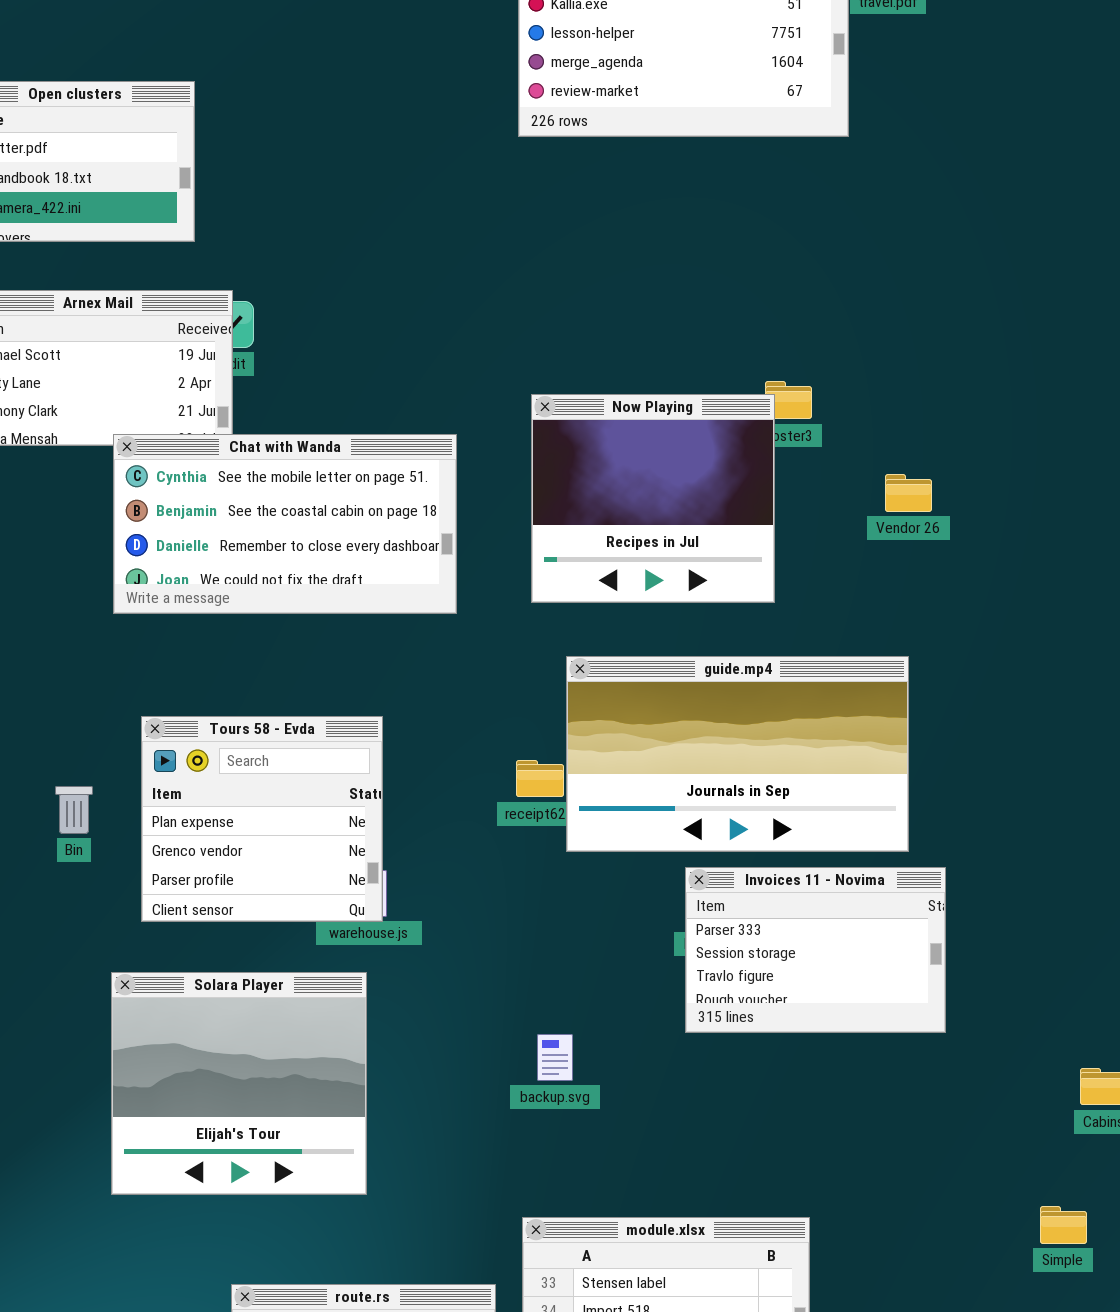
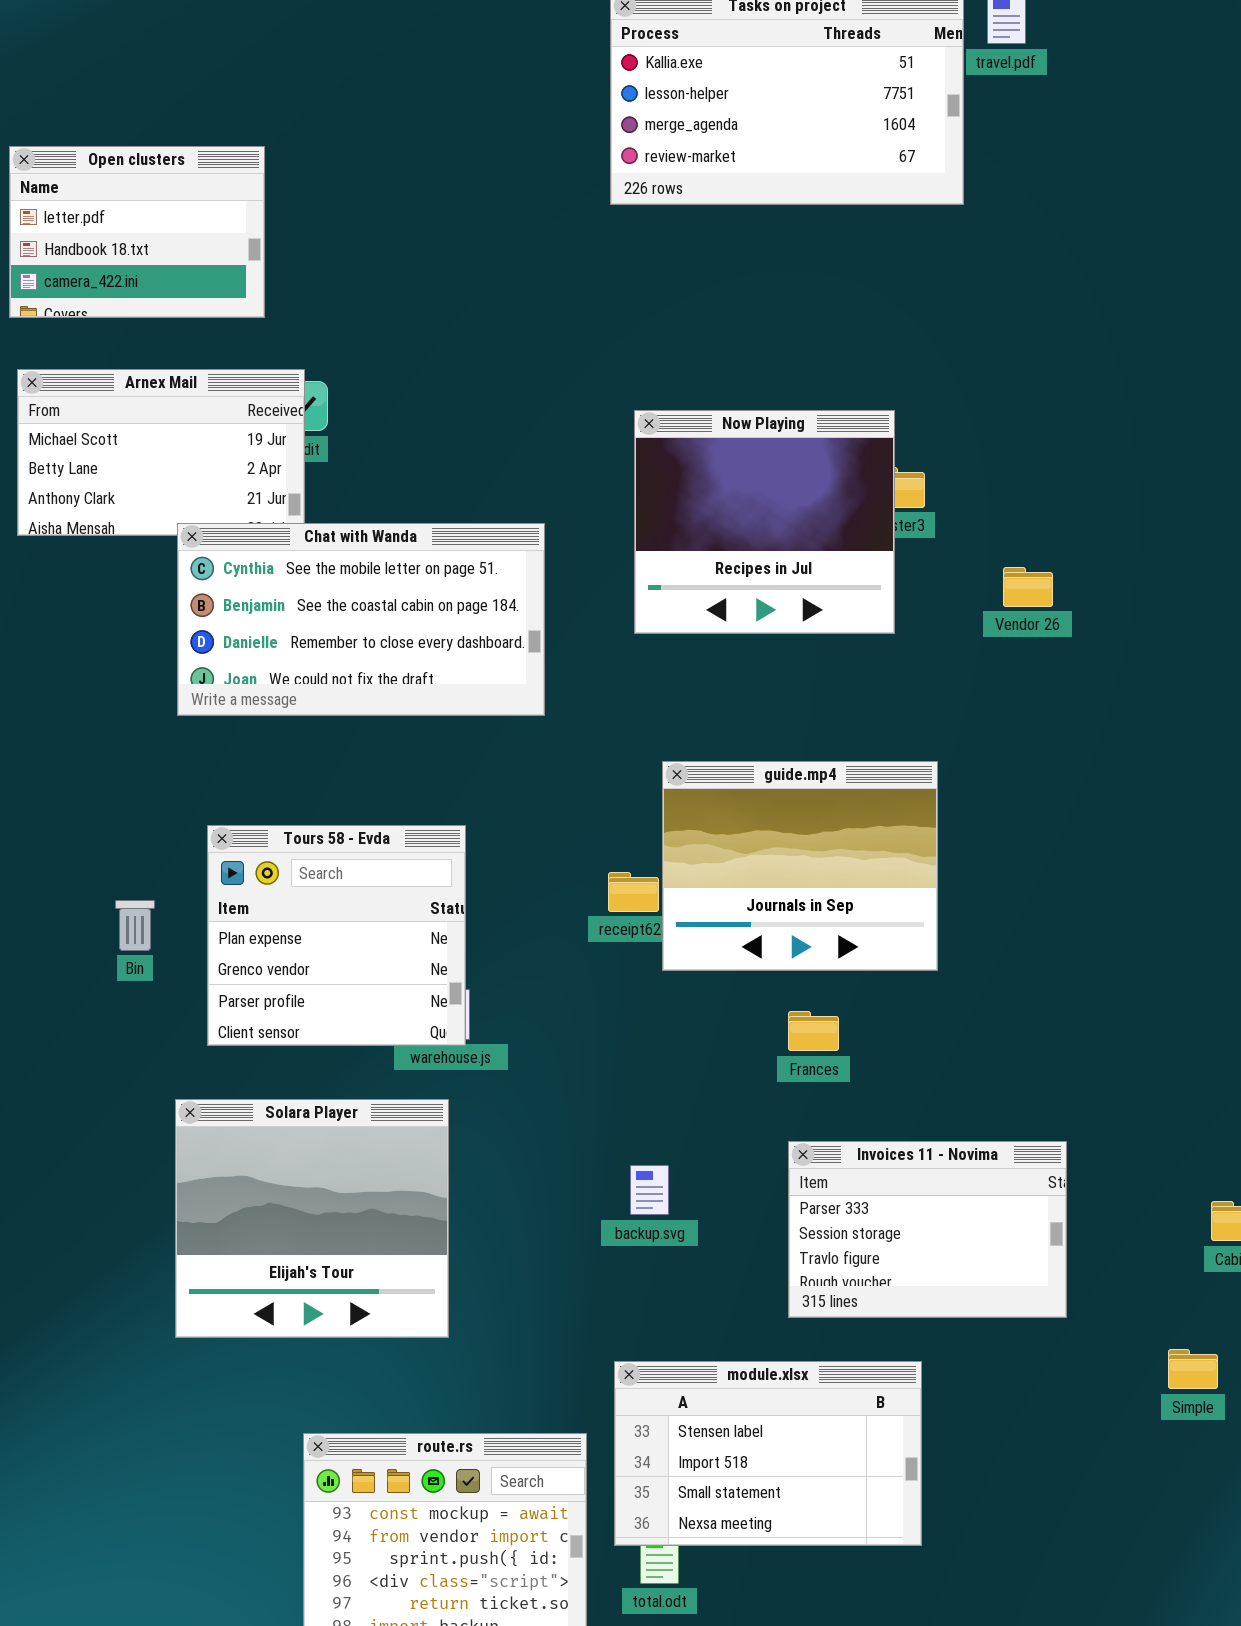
Now Playing: [531,394,775,603] -> [634,410,895,634], moved
guide.mp4: [566,656,909,852] -> [662,761,938,971], resized
Invoices 11 - Novima: [685,867,946,1033] -> [788,1141,1067,1318], moved

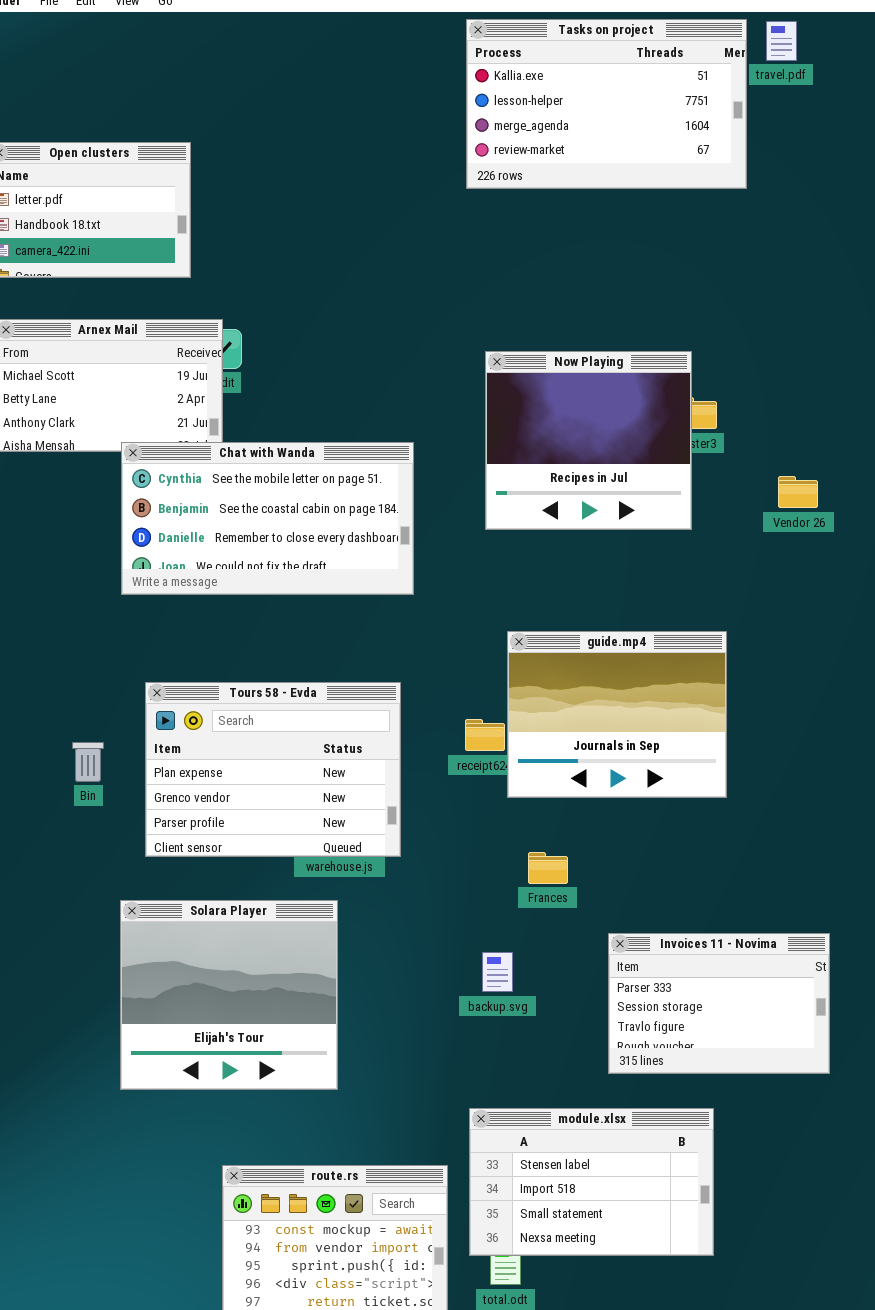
Tours 58 - Evda: [207,825,466,1046] -> [145,682,401,857], resized
Frances: [788,1011,839,1051] -> [528,852,568,884], moved

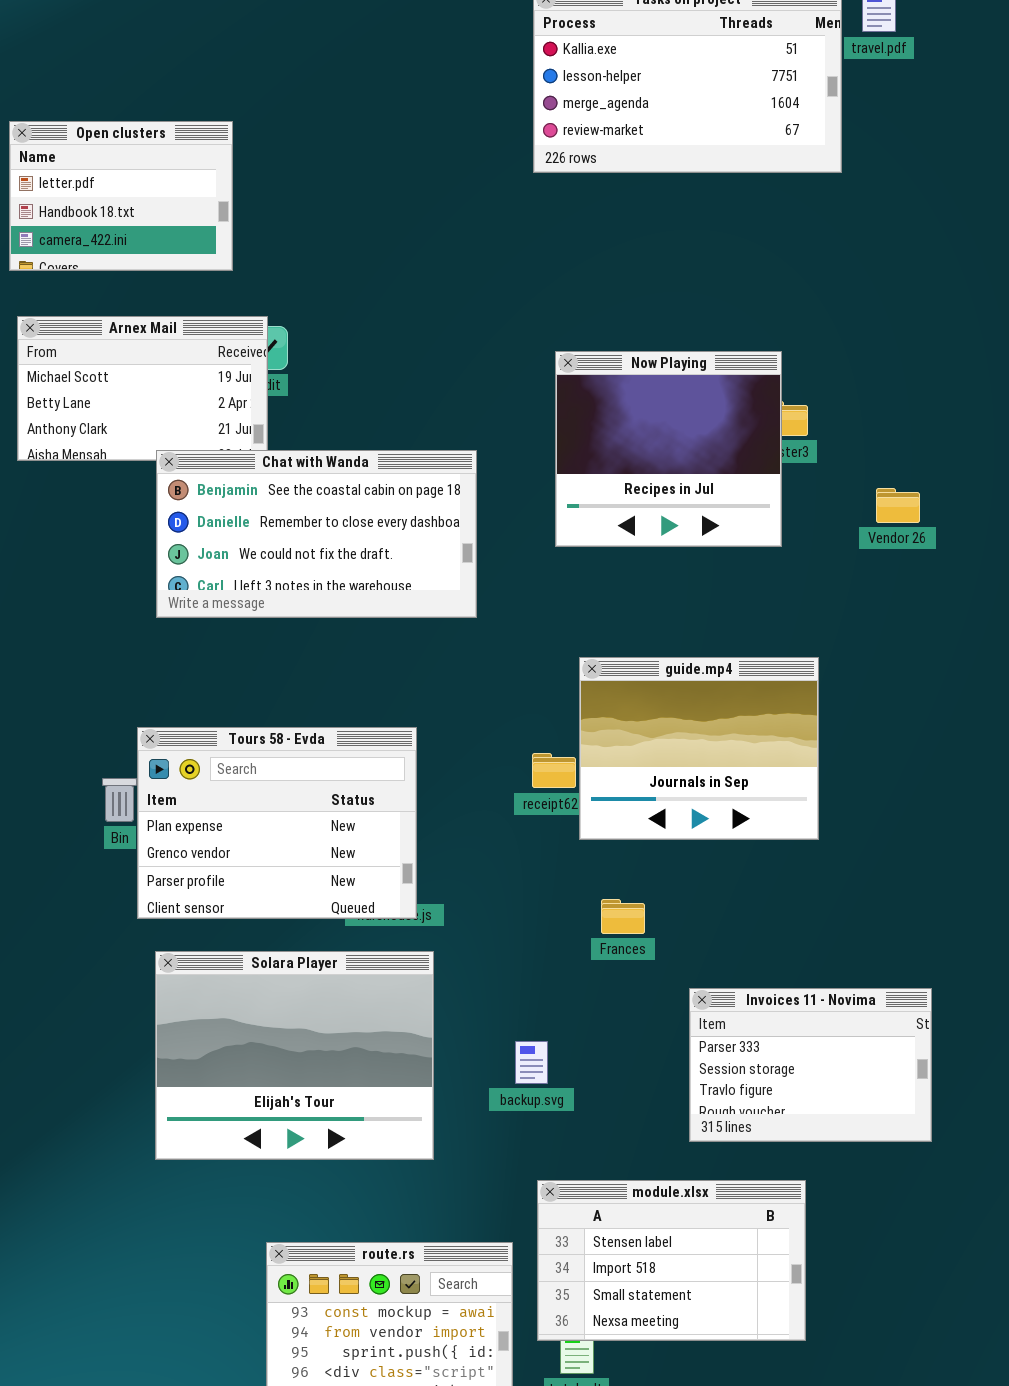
Chat with Wanda: [121,442,414,595] -> [156,450,477,618], scrolled down 1 row
Tours 58 - Evda: [145,682,401,857] -> [137,727,417,919], moved
Solara Player: [120,900,338,1090] -> [155,951,434,1160], resized
backup.svg: [482,952,513,992] -> [515,1041,548,1084], moved

